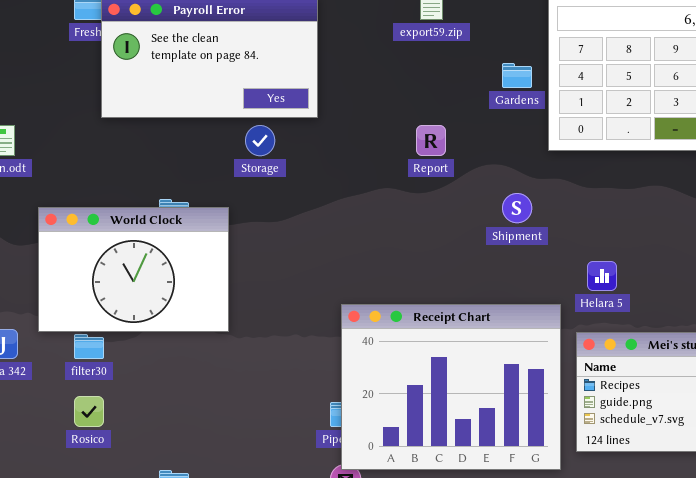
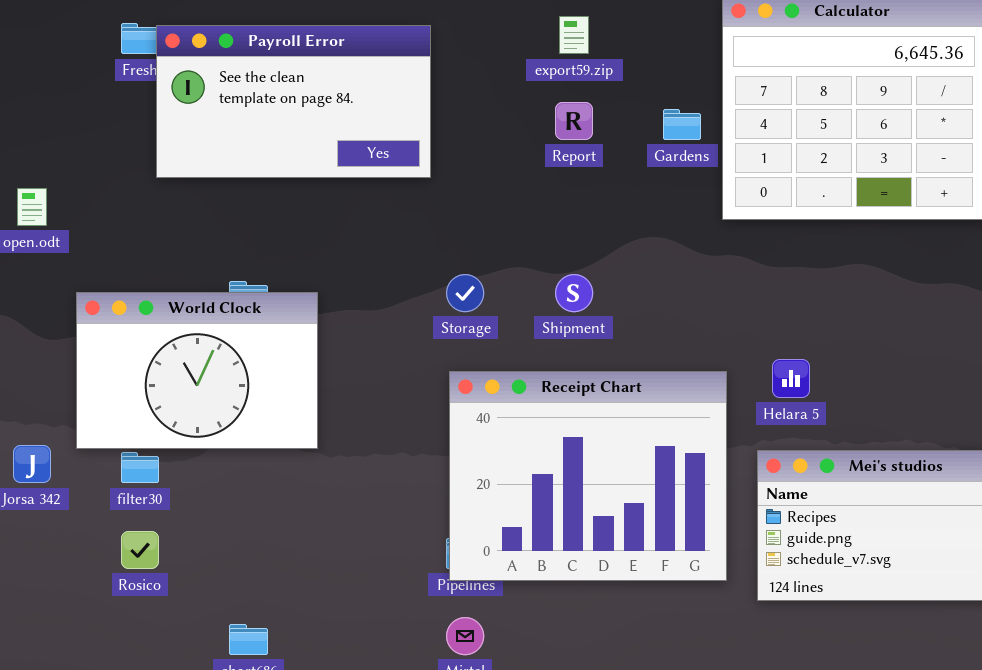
Storage: [245,125,275,156] -> [446,274,484,312], moved
Report: [416,125,446,156] -> [555,102,593,140], moved
Shipment: [502,193,532,223] -> [555,274,593,312], moved
Receipt Chart: [341,304,561,470] -> [449,371,727,581], moved

